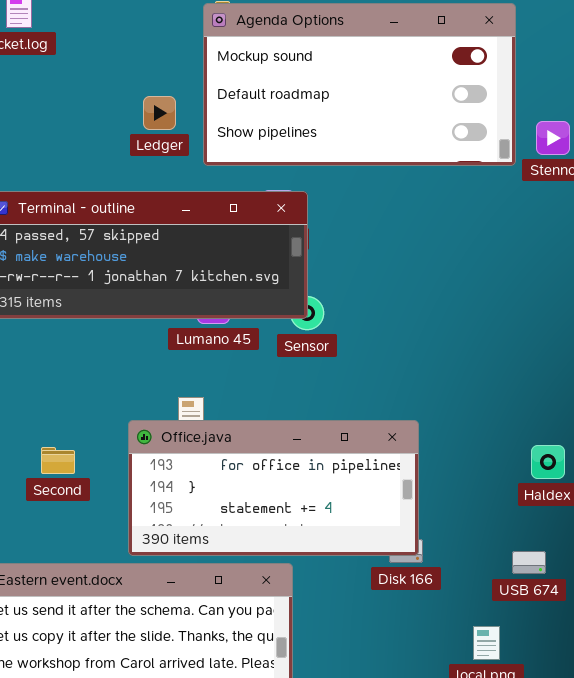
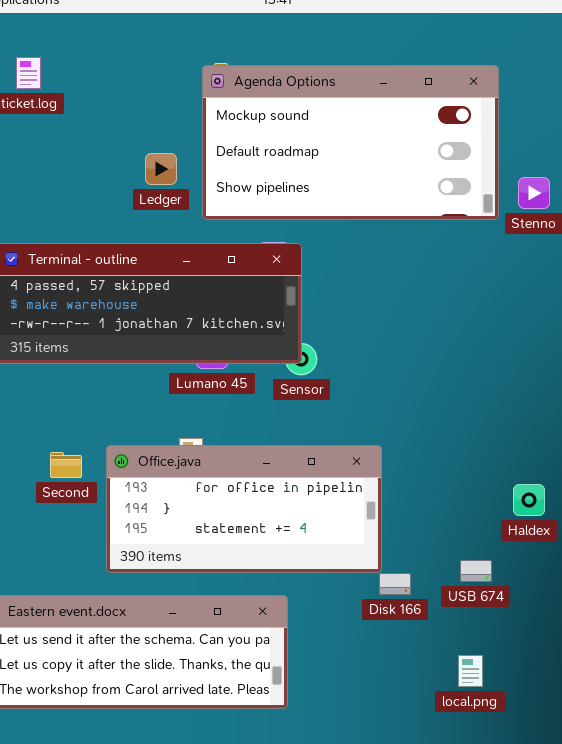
Office.java: [128,420,419,556] -> [106,445,382,573], moved
Second: [41,447,75,474] -> [50,452,82,478], moved
USB 674: [512,551,546,574] -> [460,560,492,582], moved

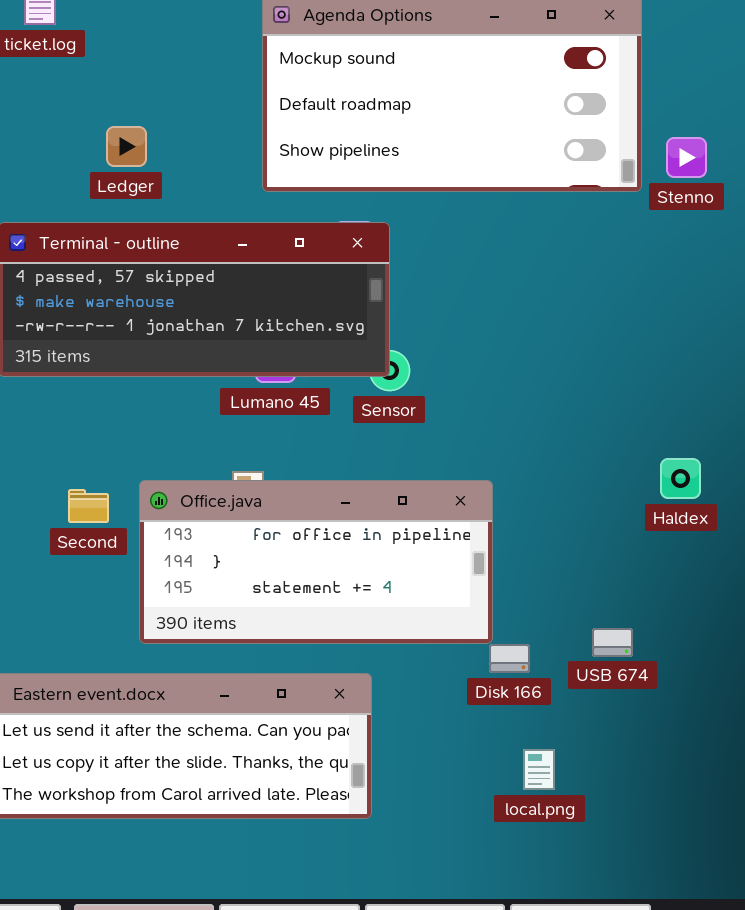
Ledger: [145,153,177,185] -> [106,126,147,167], moved
Haldex: [513,484,545,516] -> [660,458,701,499], moved
local.png: [458,655,483,687] -> [523,749,555,790], moved

